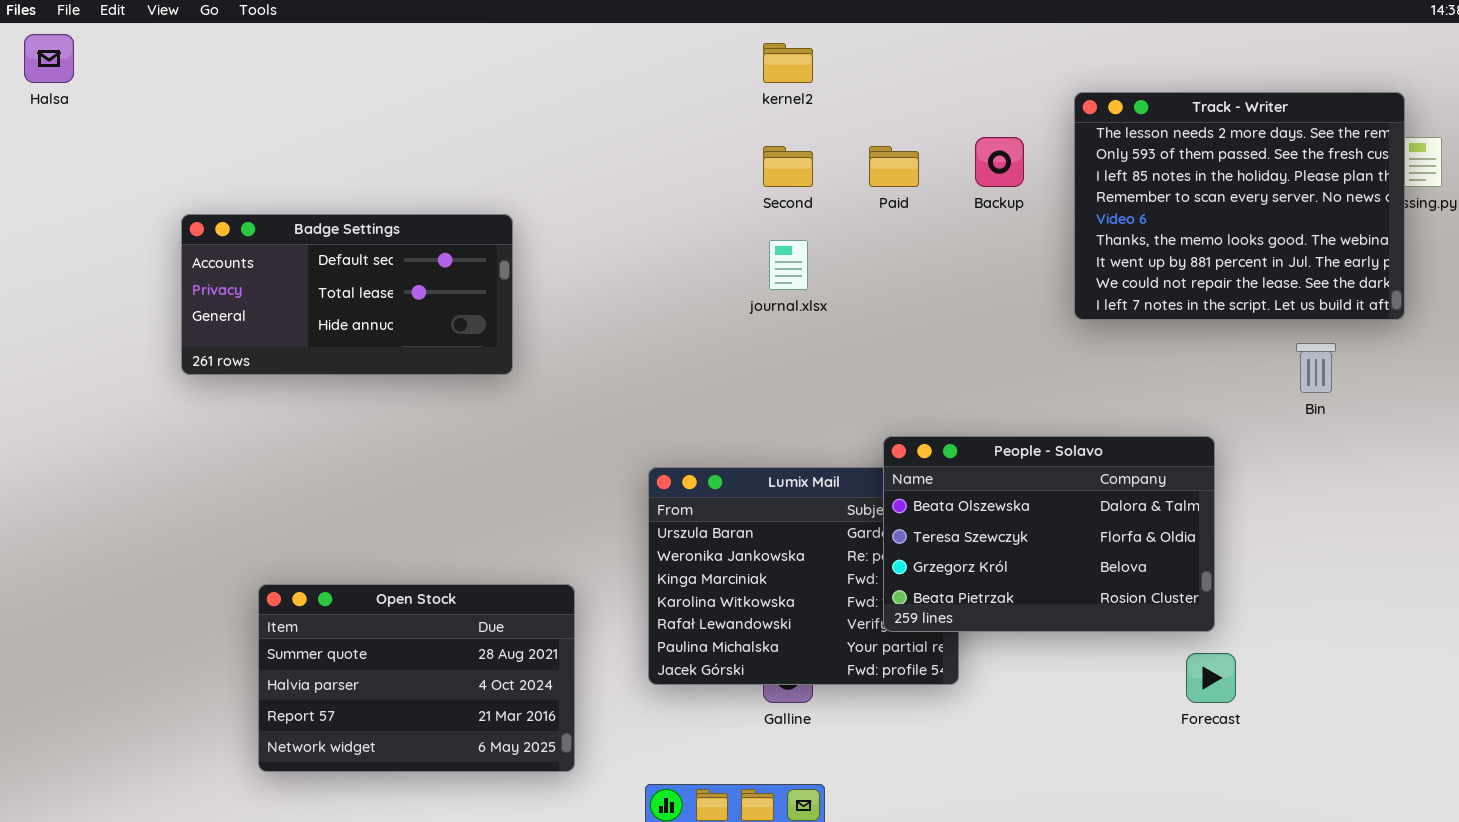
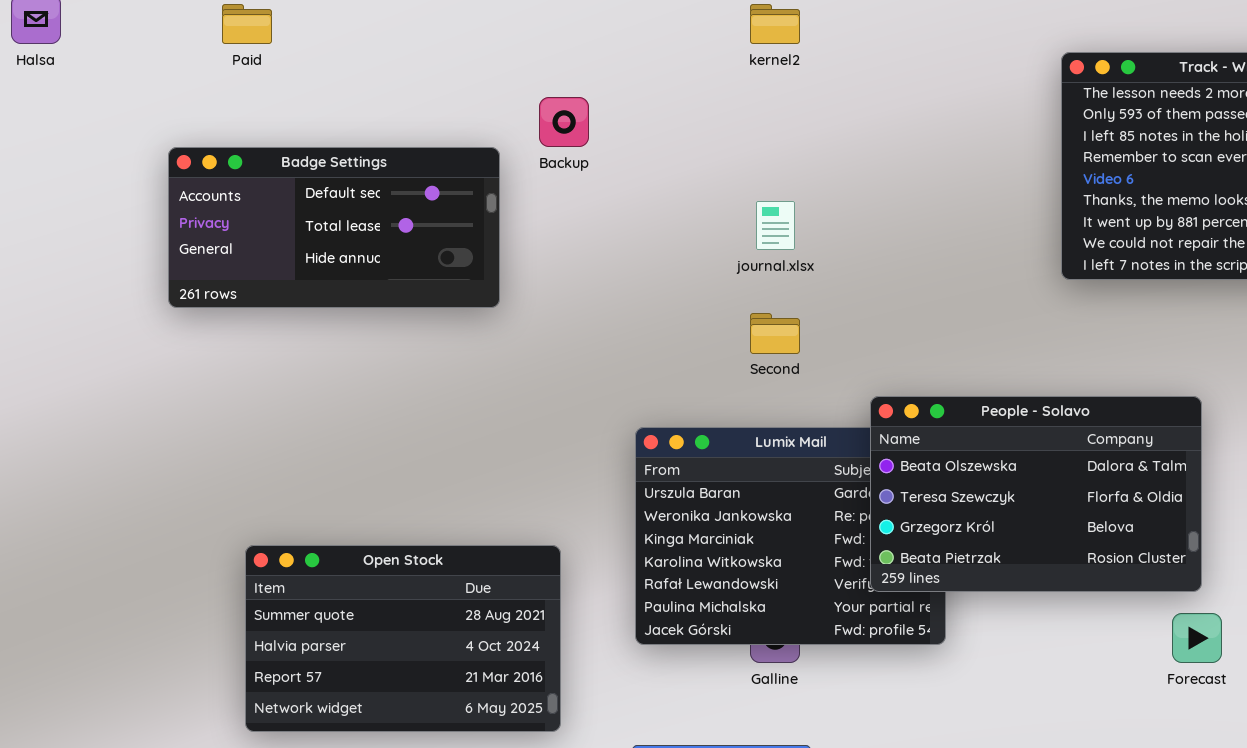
Backup: [975,137,1024,187] -> [539,97,589,147], moved
Second: [763,146,813,187] -> [750,313,800,354], moved
Paid: [869,146,919,187] -> [222,4,272,44], moved
Badge Settings: [181,214,513,375] -> [168,147,500,308], moved

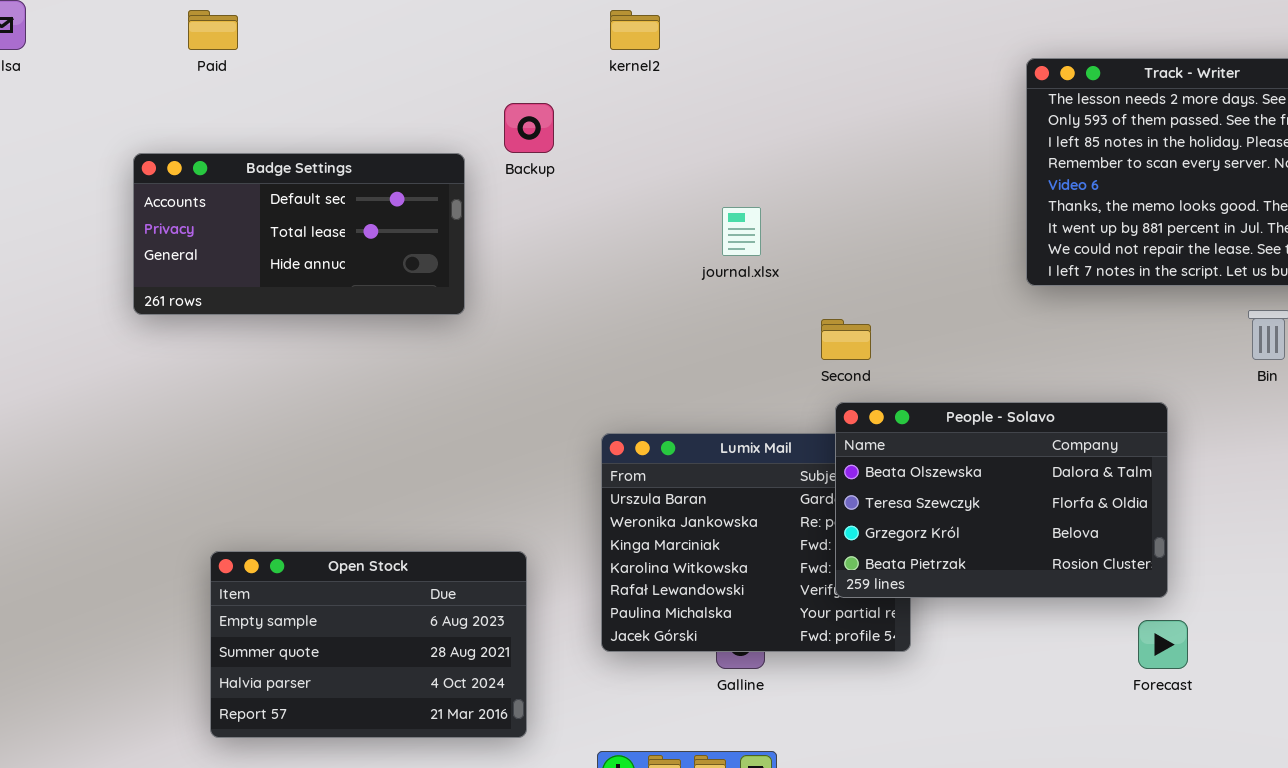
kernel2: [750,4,800,44] -> [610,10,660,50], moved
Second: [750,313,800,354] -> [821,319,871,360], moved
Open Stock: [245,545,561,732] -> [210,551,527,738], scrolled up 1 row

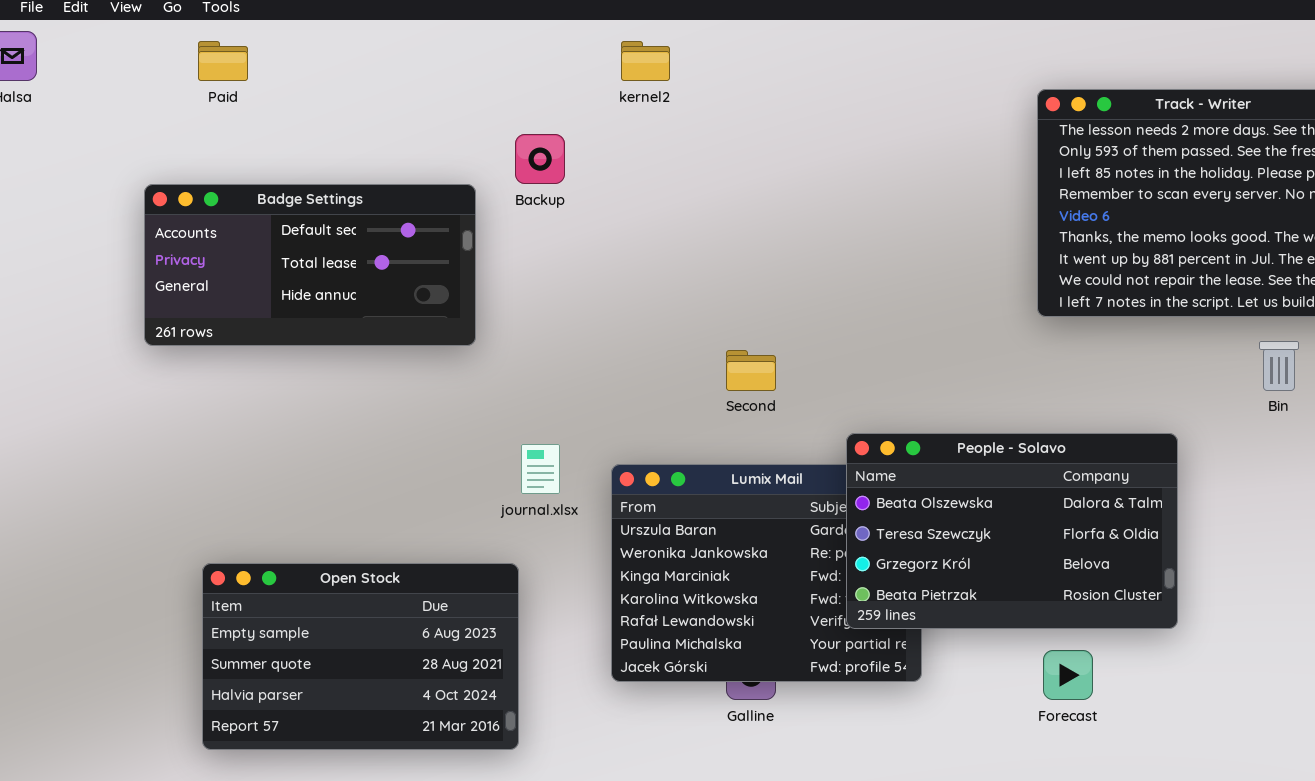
journal.xlsx: [722,207,761,256] -> [521,444,560,494], moved
Second: [821,319,871,360] -> [726,350,776,391], moved
Open Stock: [210,551,527,738] -> [202,563,519,750], moved
Forecast: [1138,620,1188,669] -> [1043,650,1093,700], moved

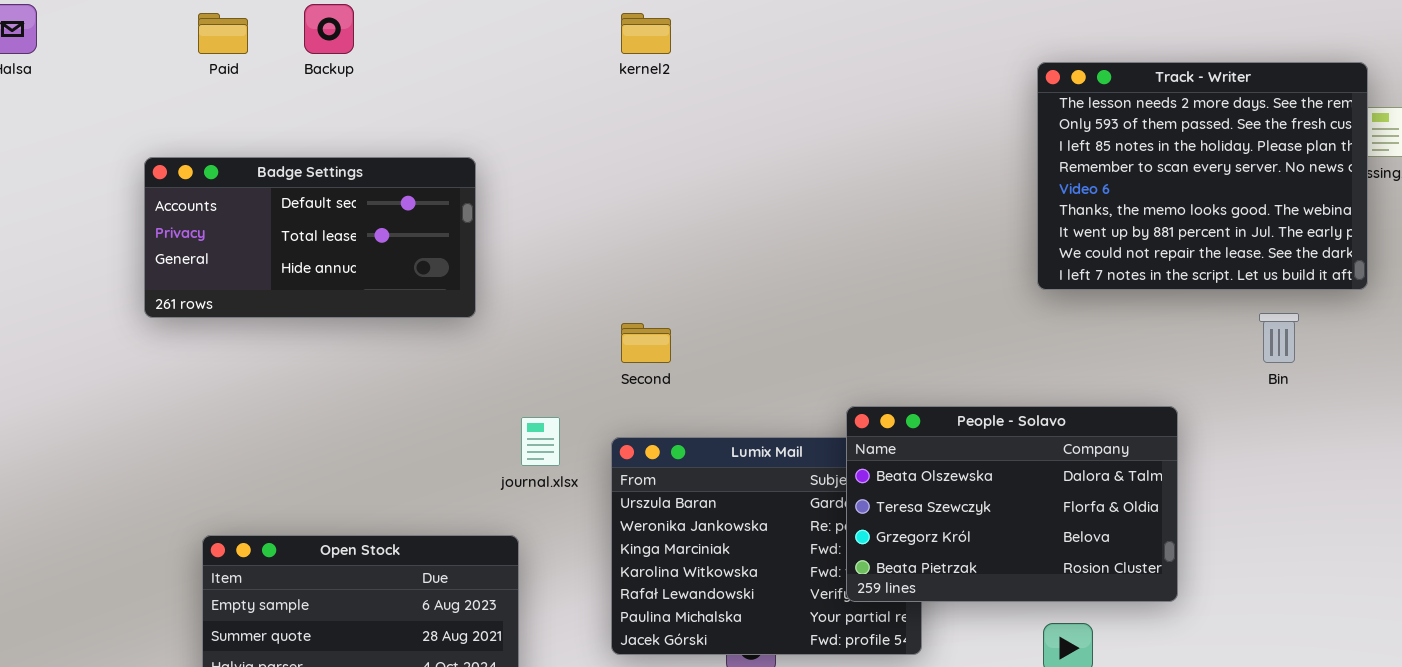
Backup: [515,134,565,184] -> [304,4,354,54], moved
Second: [726,350,776,391] -> [621,323,671,363], moved

